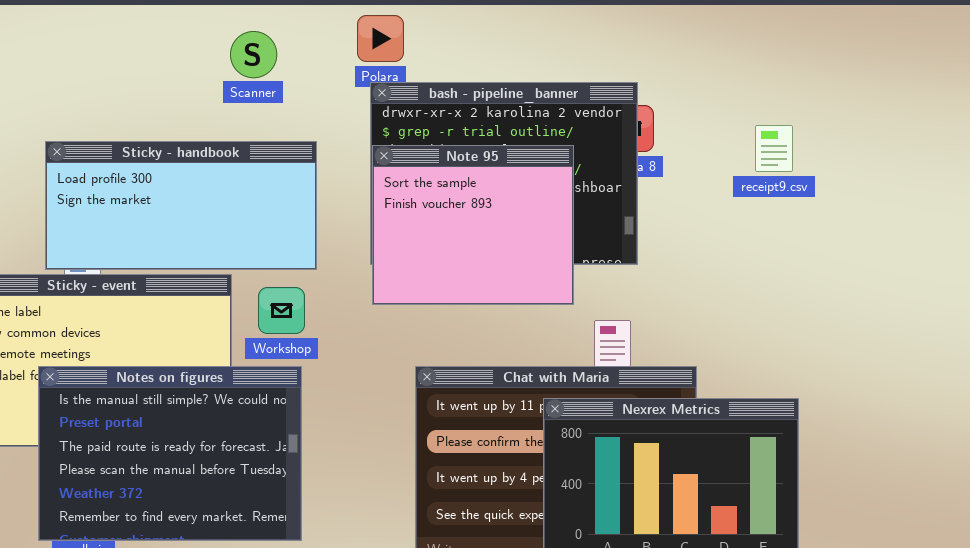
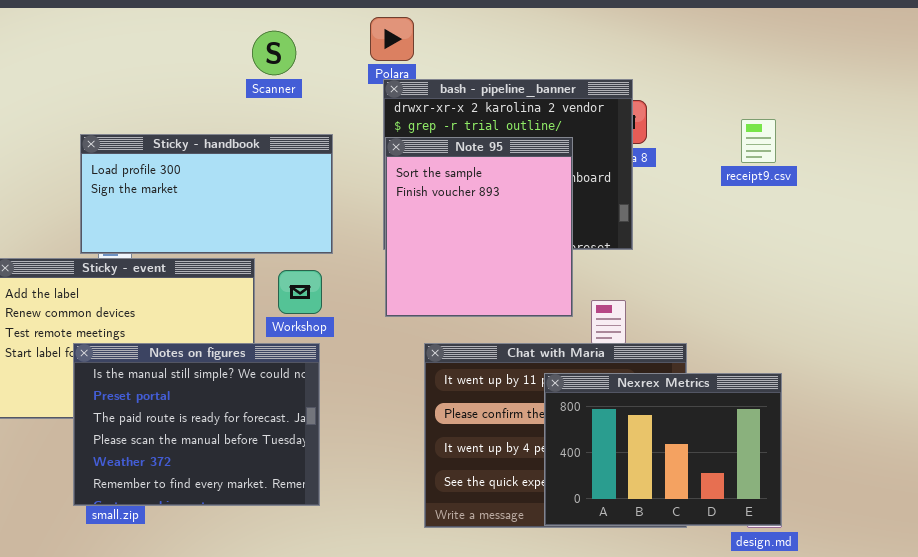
Note 95: [372,145,574,305] -> [385,137,573,317], resized

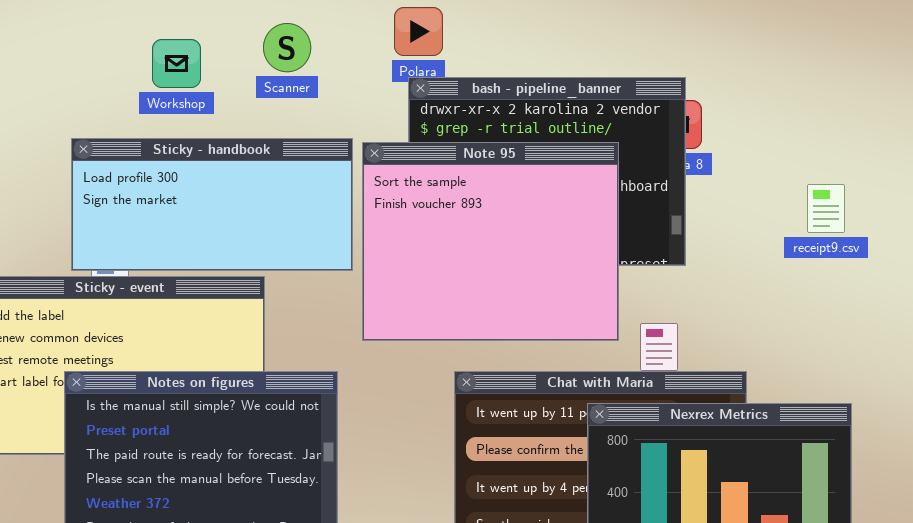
receipt9.csv: [741,119,776,163] -> [807,184,845,233], moved
Note 95: [385,137,573,317] -> [362,142,619,341], resized
Workshop: [278,270,322,314] -> [152,39,201,88], moved

